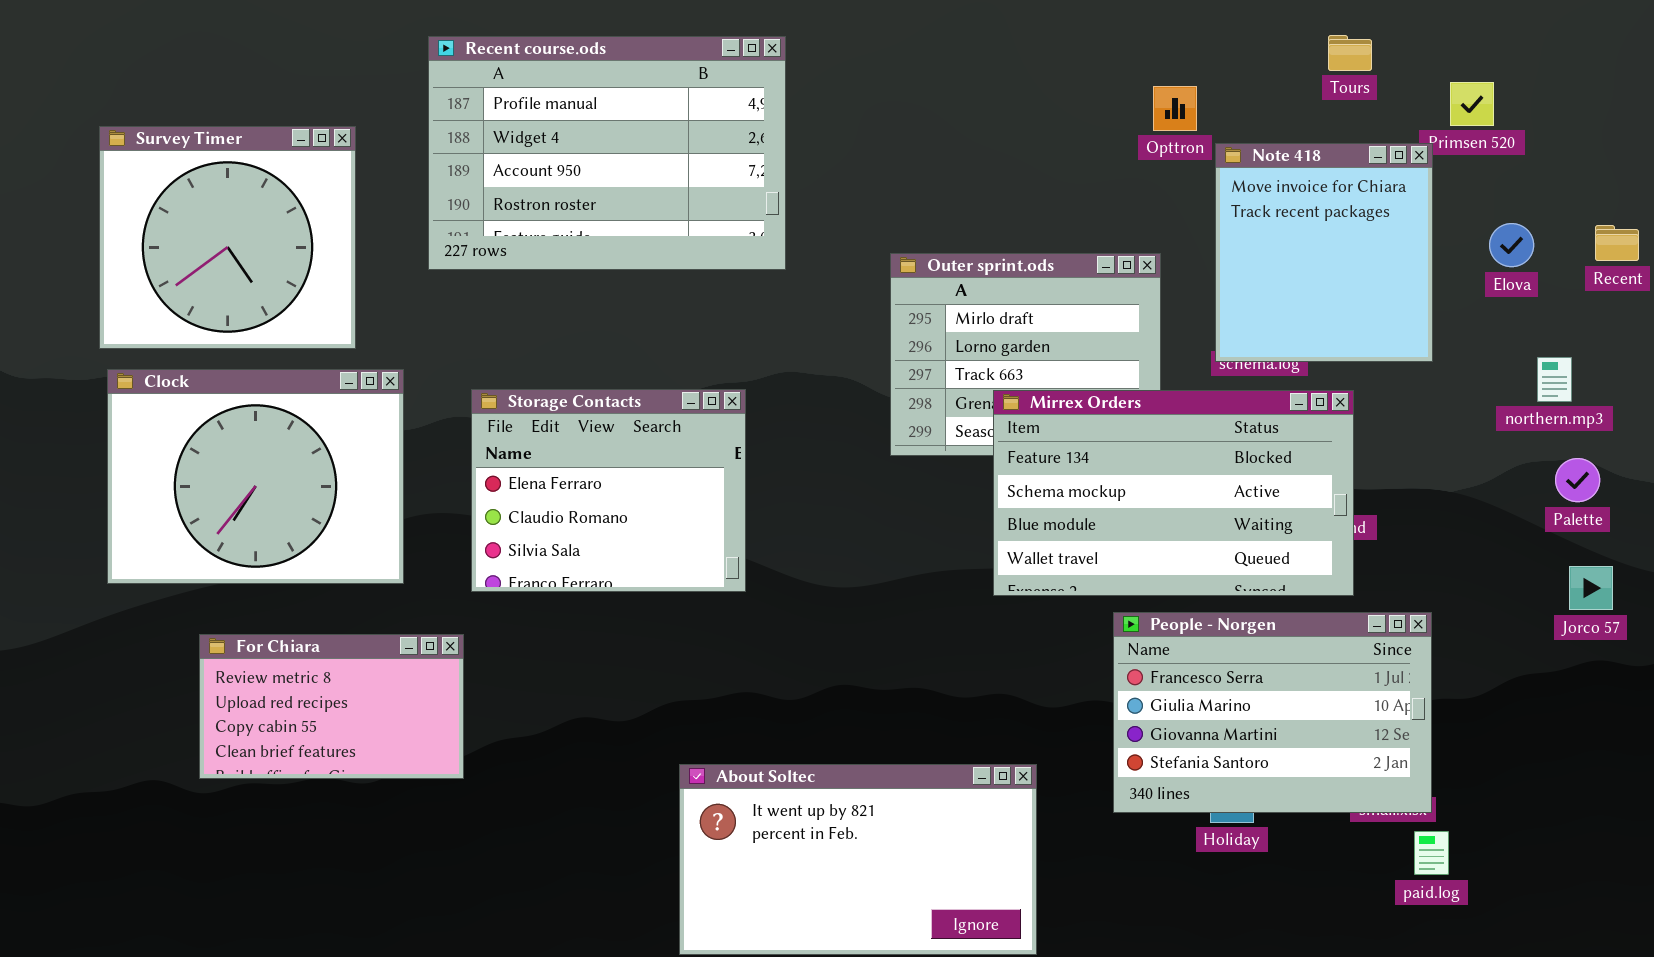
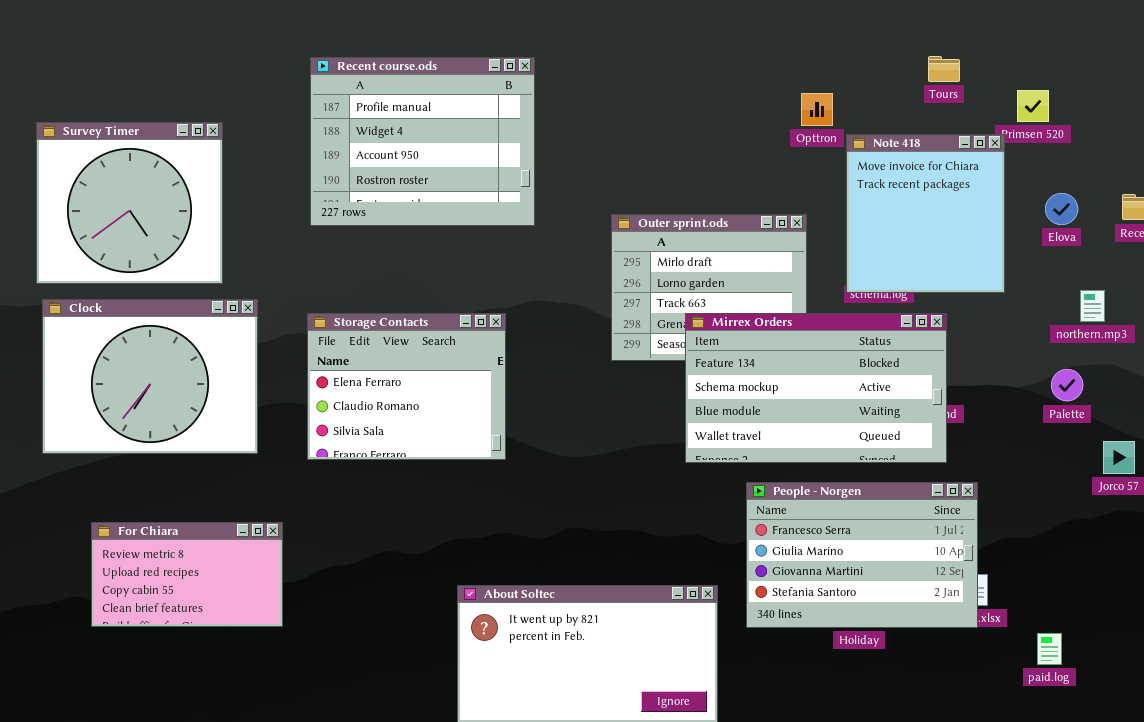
Recent course.ods: [428,36,786,270] -> [310,57,535,226], resized
Palette: [1555,458,1600,502] -> [1051,369,1083,401], moved
People - Norgen: [1113,612,1432,813] -> [746,482,978,628], moved
For Chiara: [199,634,464,779] -> [91,522,283,627], moved
paid.log: [1414,831,1449,875] -> [1037,633,1062,665], moved

